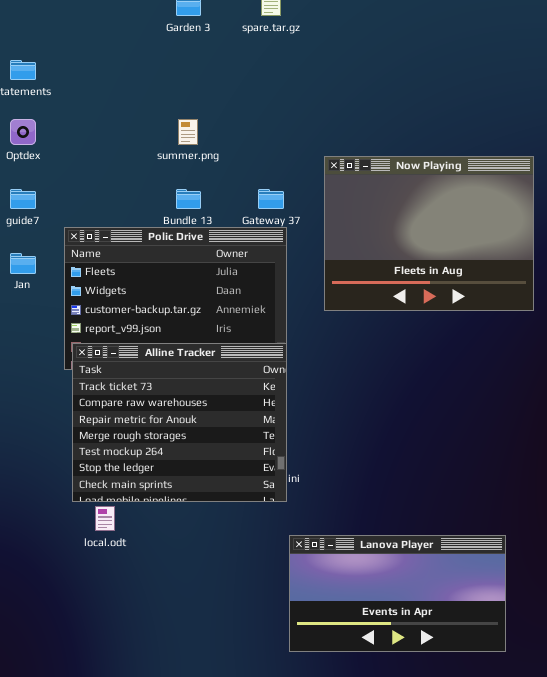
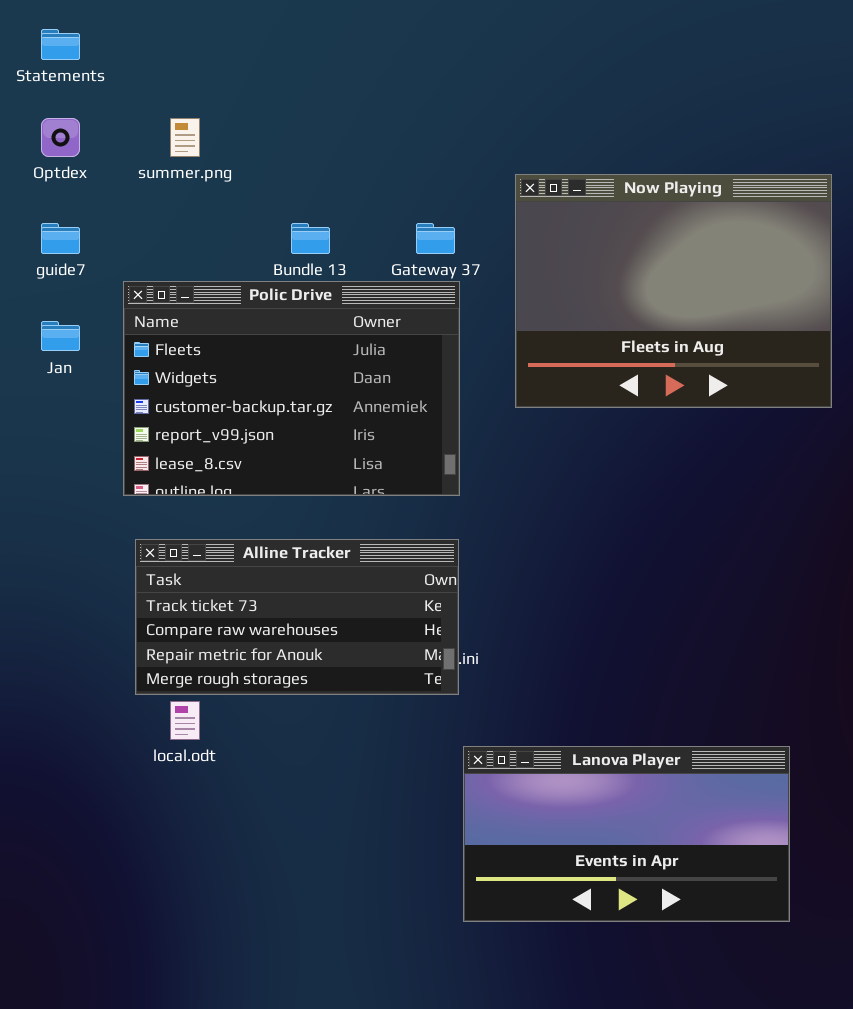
summer.png: [178,119,198,145] -> [170,118,200,157], moved
Alline Tracker: [72,343,287,502] -> [135,539,459,695], resized

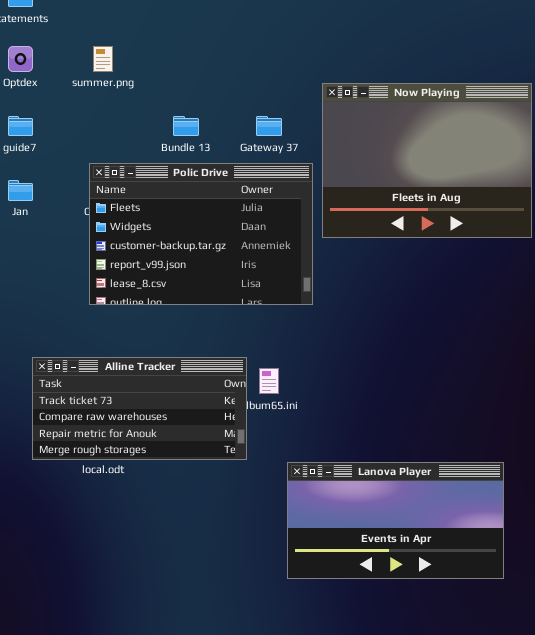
Polic Drive: [123,281,460,496] -> [89,163,313,305], moved
Alline Tracker: [135,539,459,695] -> [32,357,247,460], moved

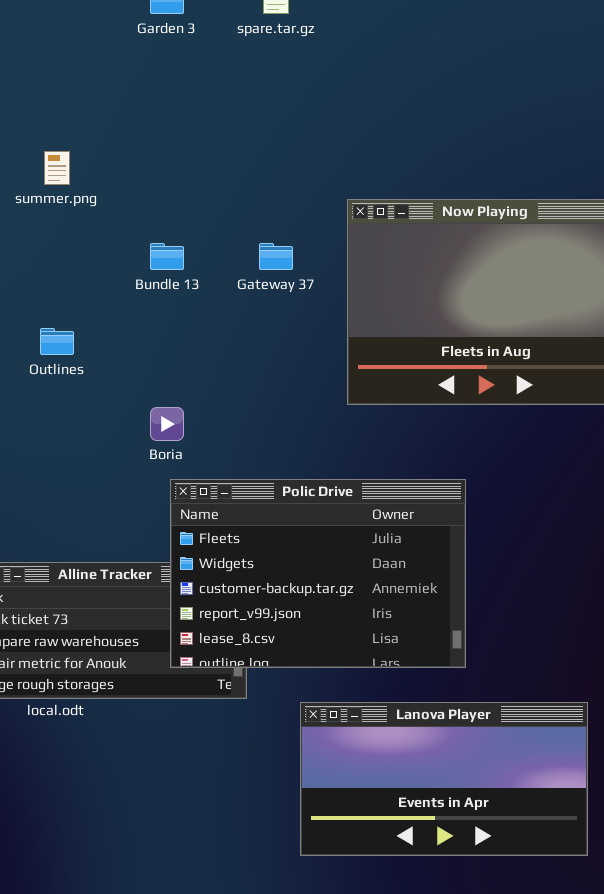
Polic Drive: [89,163,313,305] -> [170,479,466,668], moved

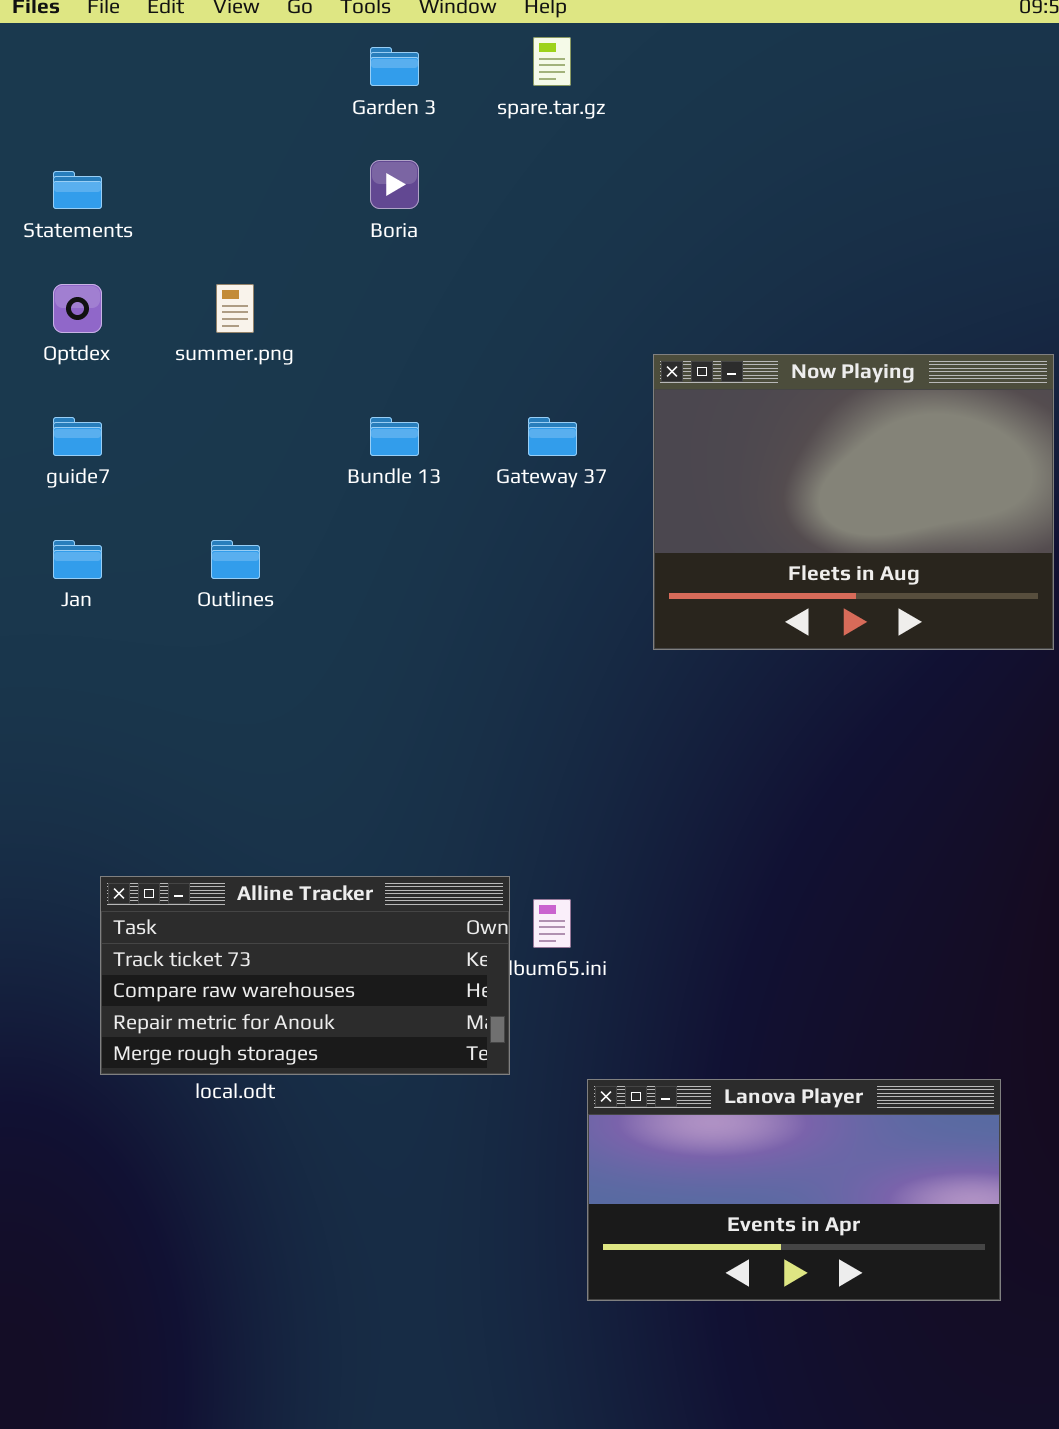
Boria: [150,407,184,441] -> [370,160,419,209], moved
Polic Drive: [170,479,466,668] -> none, closed

